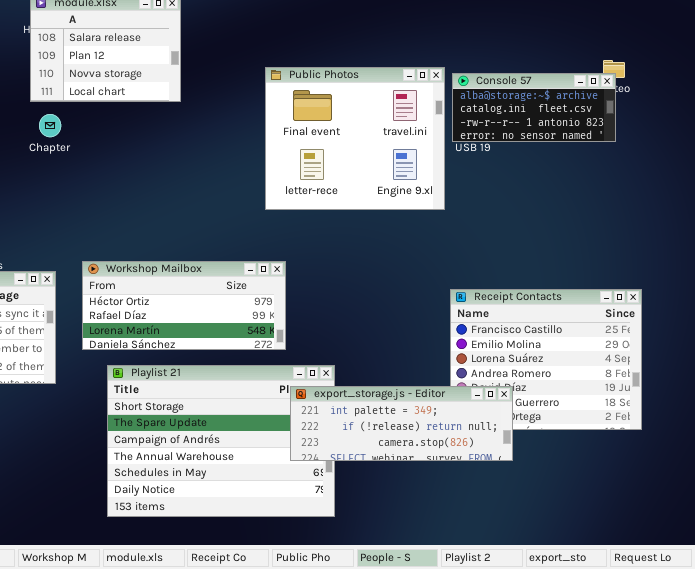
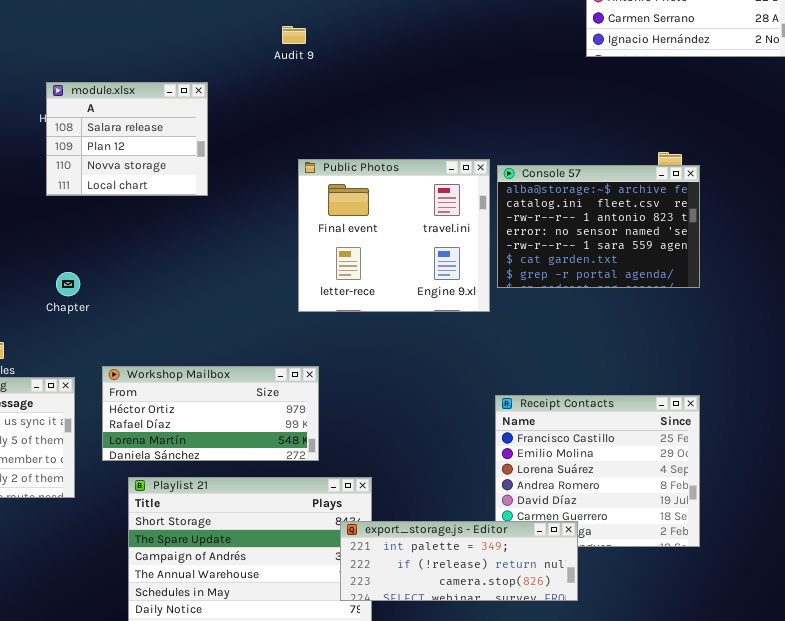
Console 57: [452,73,616,142] -> [497,165,700,288], resized
Chapter: [39,114,61,137] -> [56,272,80,296], moved
export_storage.js - Editor: [290,386,513,461] -> [340,521,578,601], moved

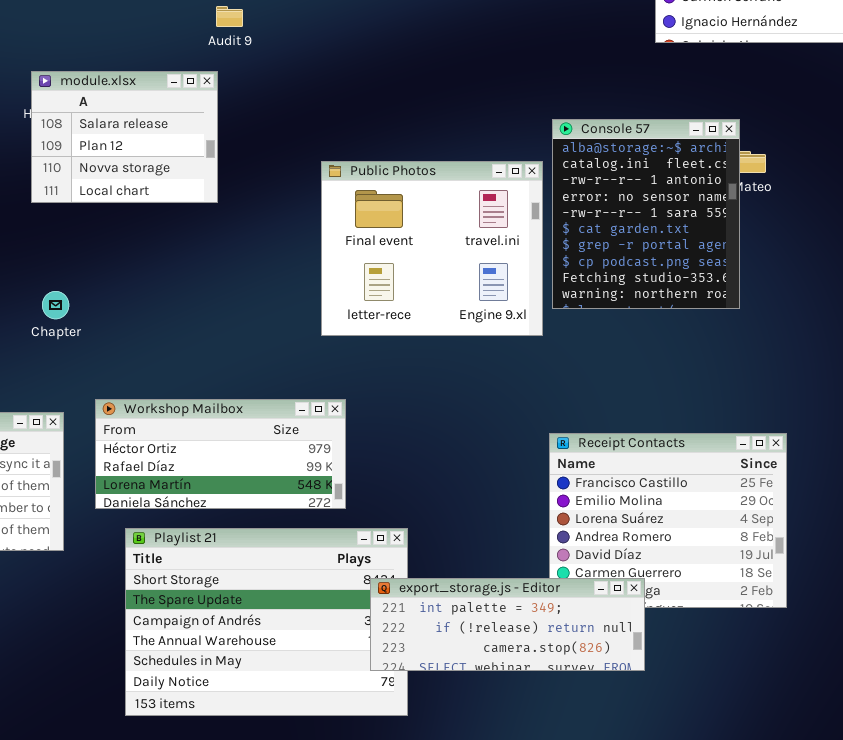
Audit 9: [282,26,306,44] -> [216,6,243,27], moved
Console 57: [497,165,700,288] -> [552,119,740,309], resized

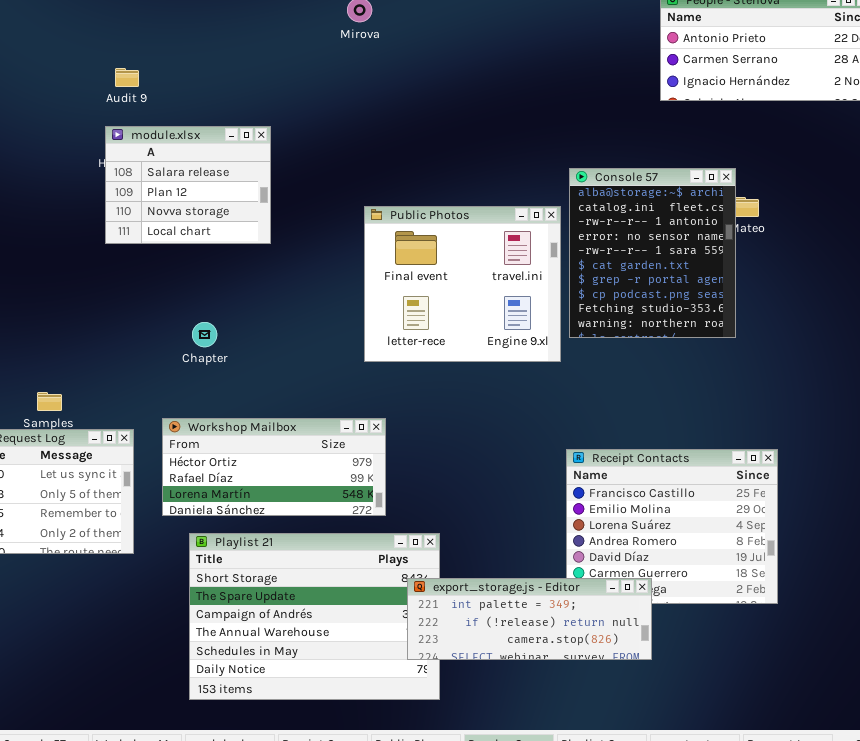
Audit 9: [216,6,243,27] -> [115,68,139,87], moved
Chapter: [42,291,69,319] -> [192,322,217,347], moved

